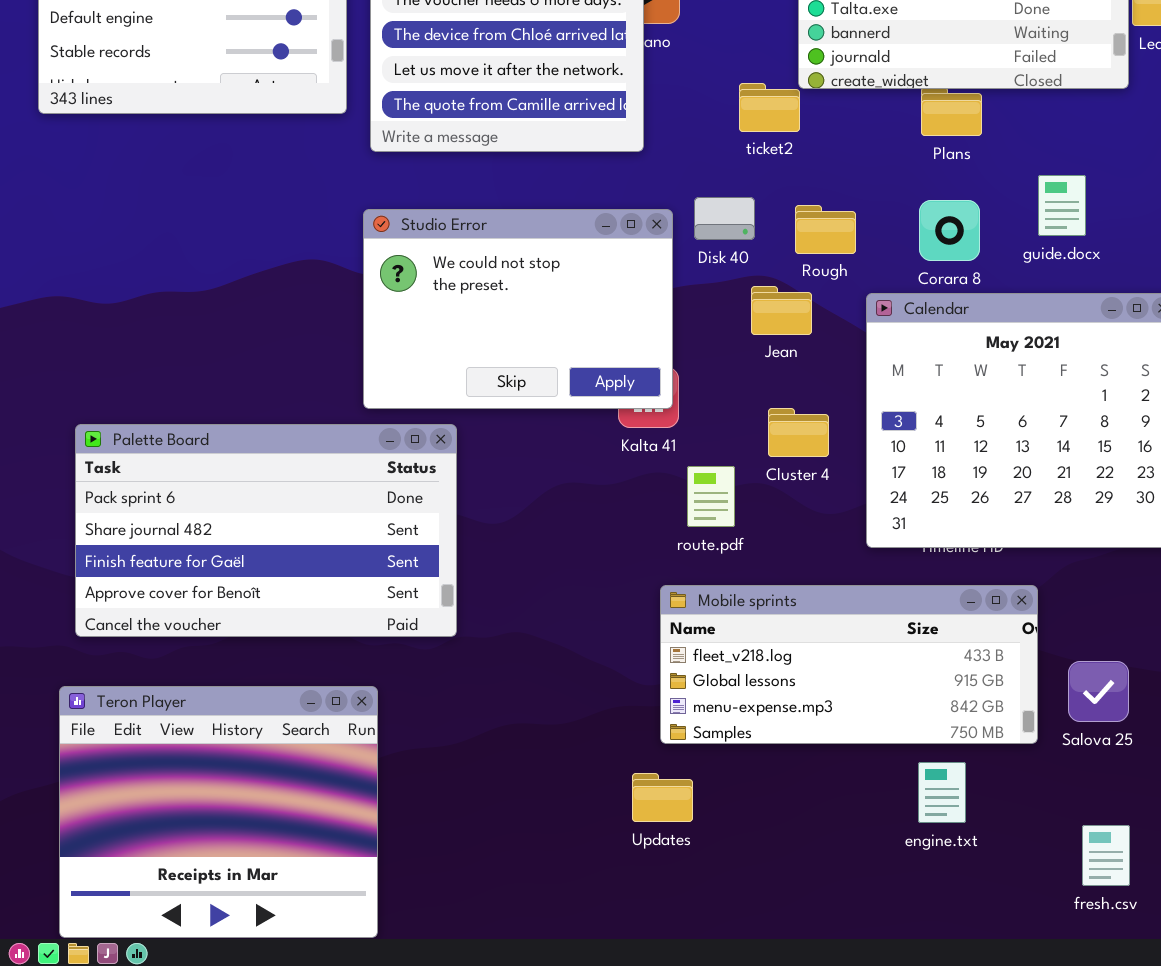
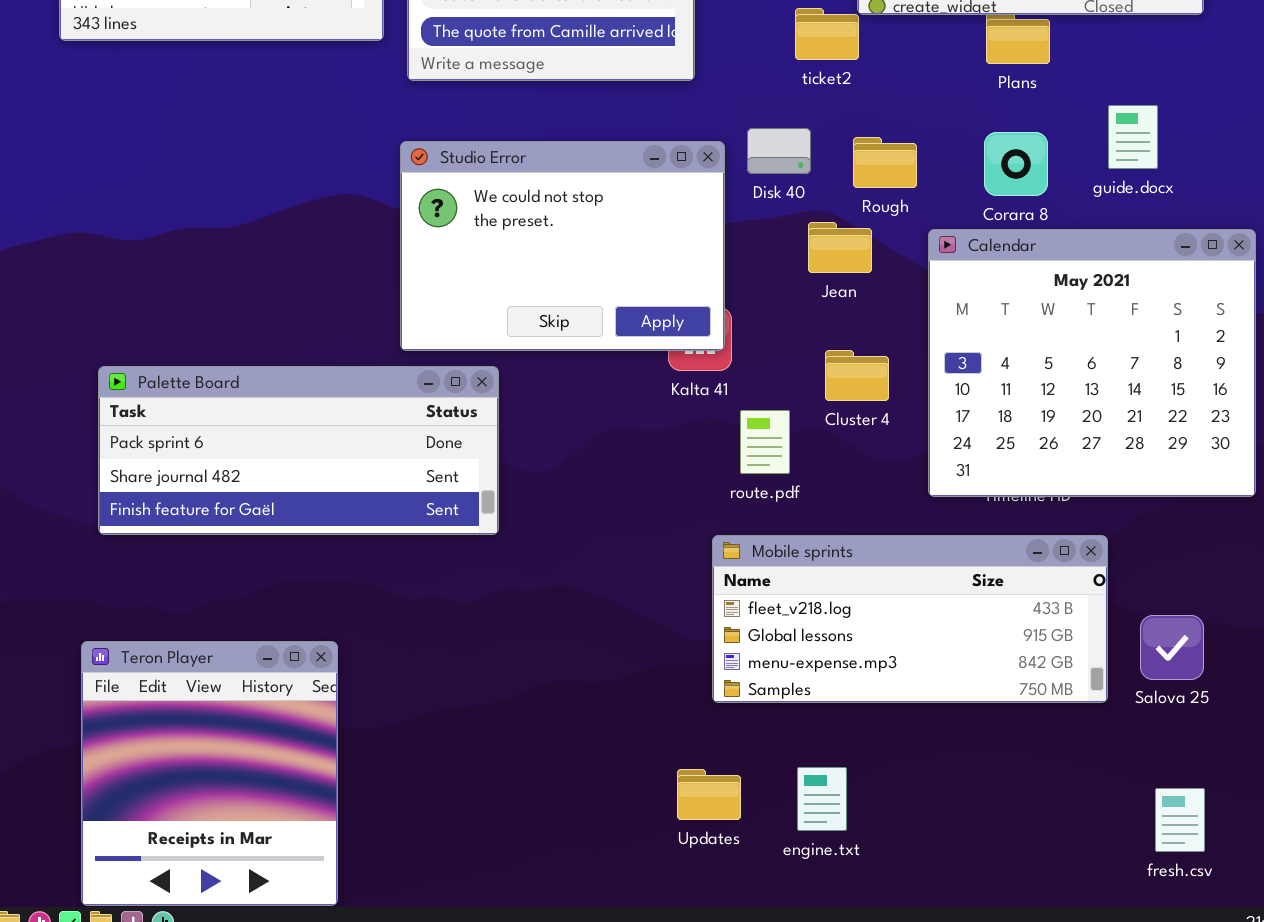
Palette Board: [75,424,457,637] -> [98,366,499,535], resized
Teron Player: [59,686,378,938] -> [81,641,338,906], resized
engine.txt: [918,762,966,823] -> [797,767,847,831], moved
Updates: [632,773,693,822] -> [677,769,741,820], moved

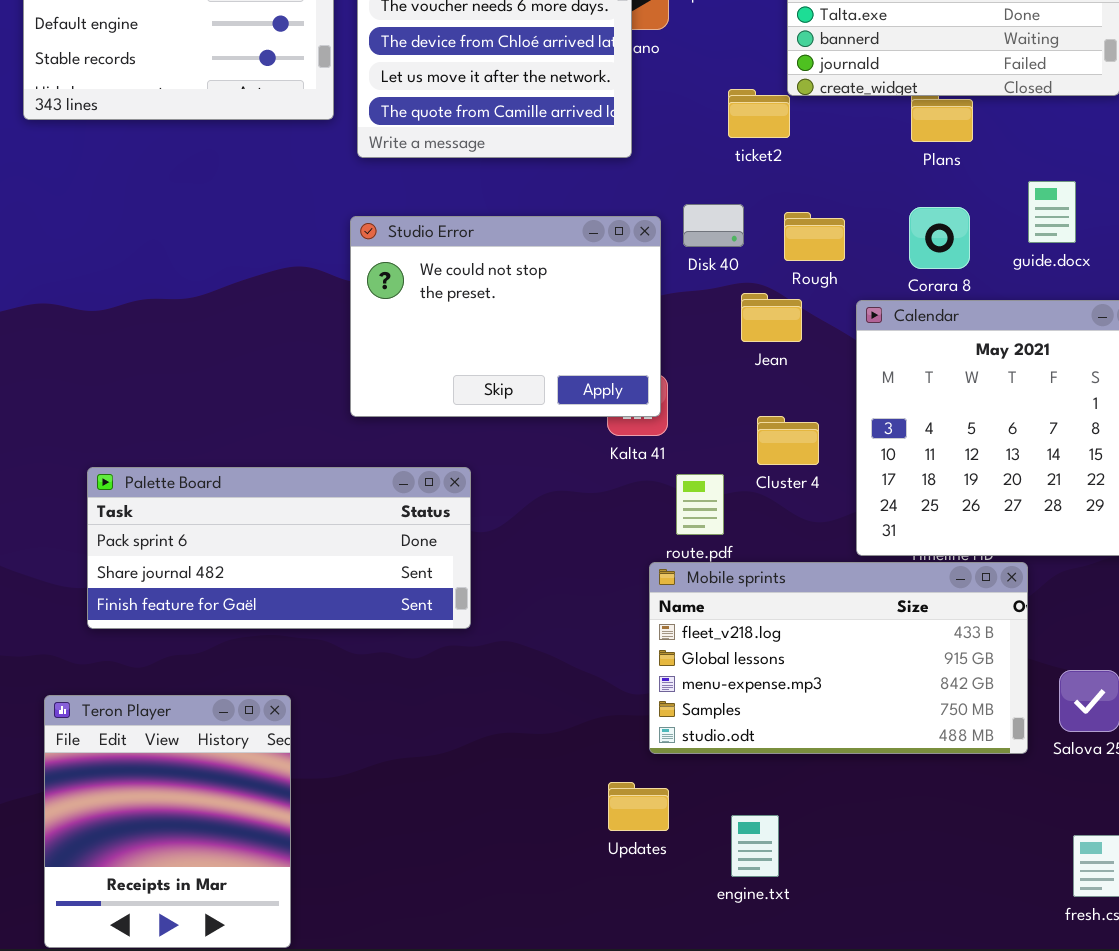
Palette Board: [98,366,499,535] -> [87,467,471,629], moved
Mobile sprints: [712,535,1108,703] -> [649,562,1028,754], resized
Updates: [677,769,741,820] -> [608,782,669,831], moved

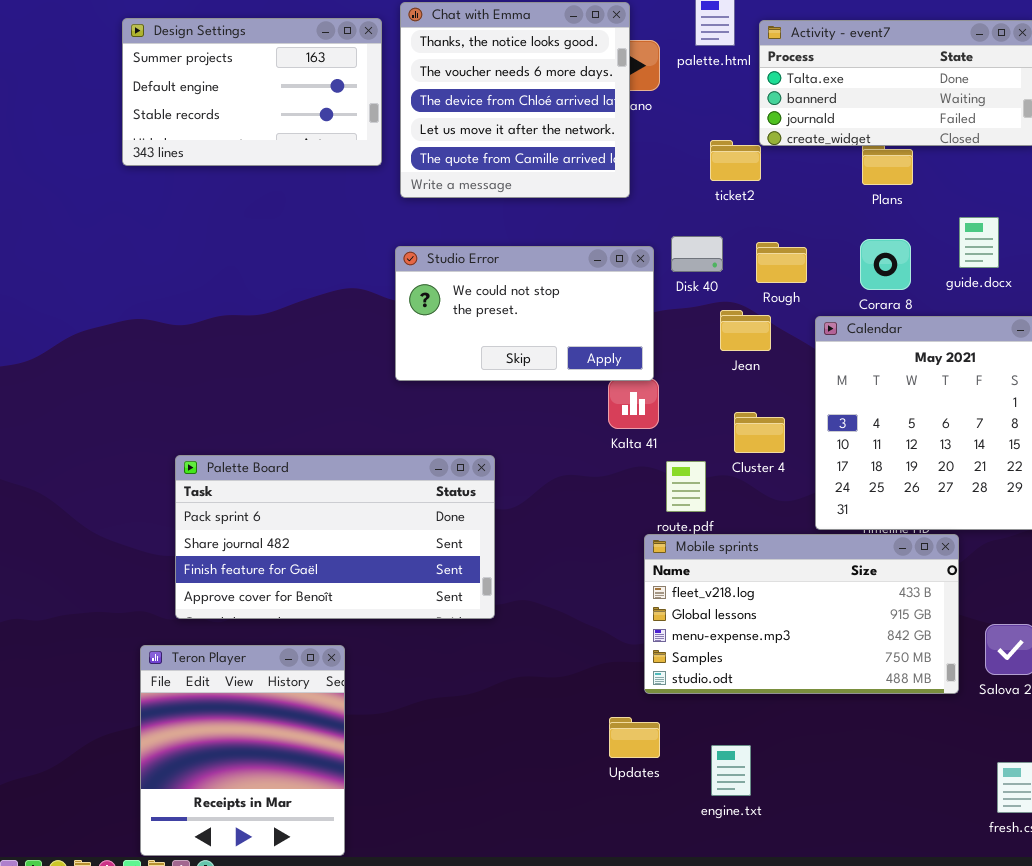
Studio Error: [350,216,661,417] -> [395,246,654,381], resized
Palette Board: [87,467,471,629] -> [175,455,495,619], resized

